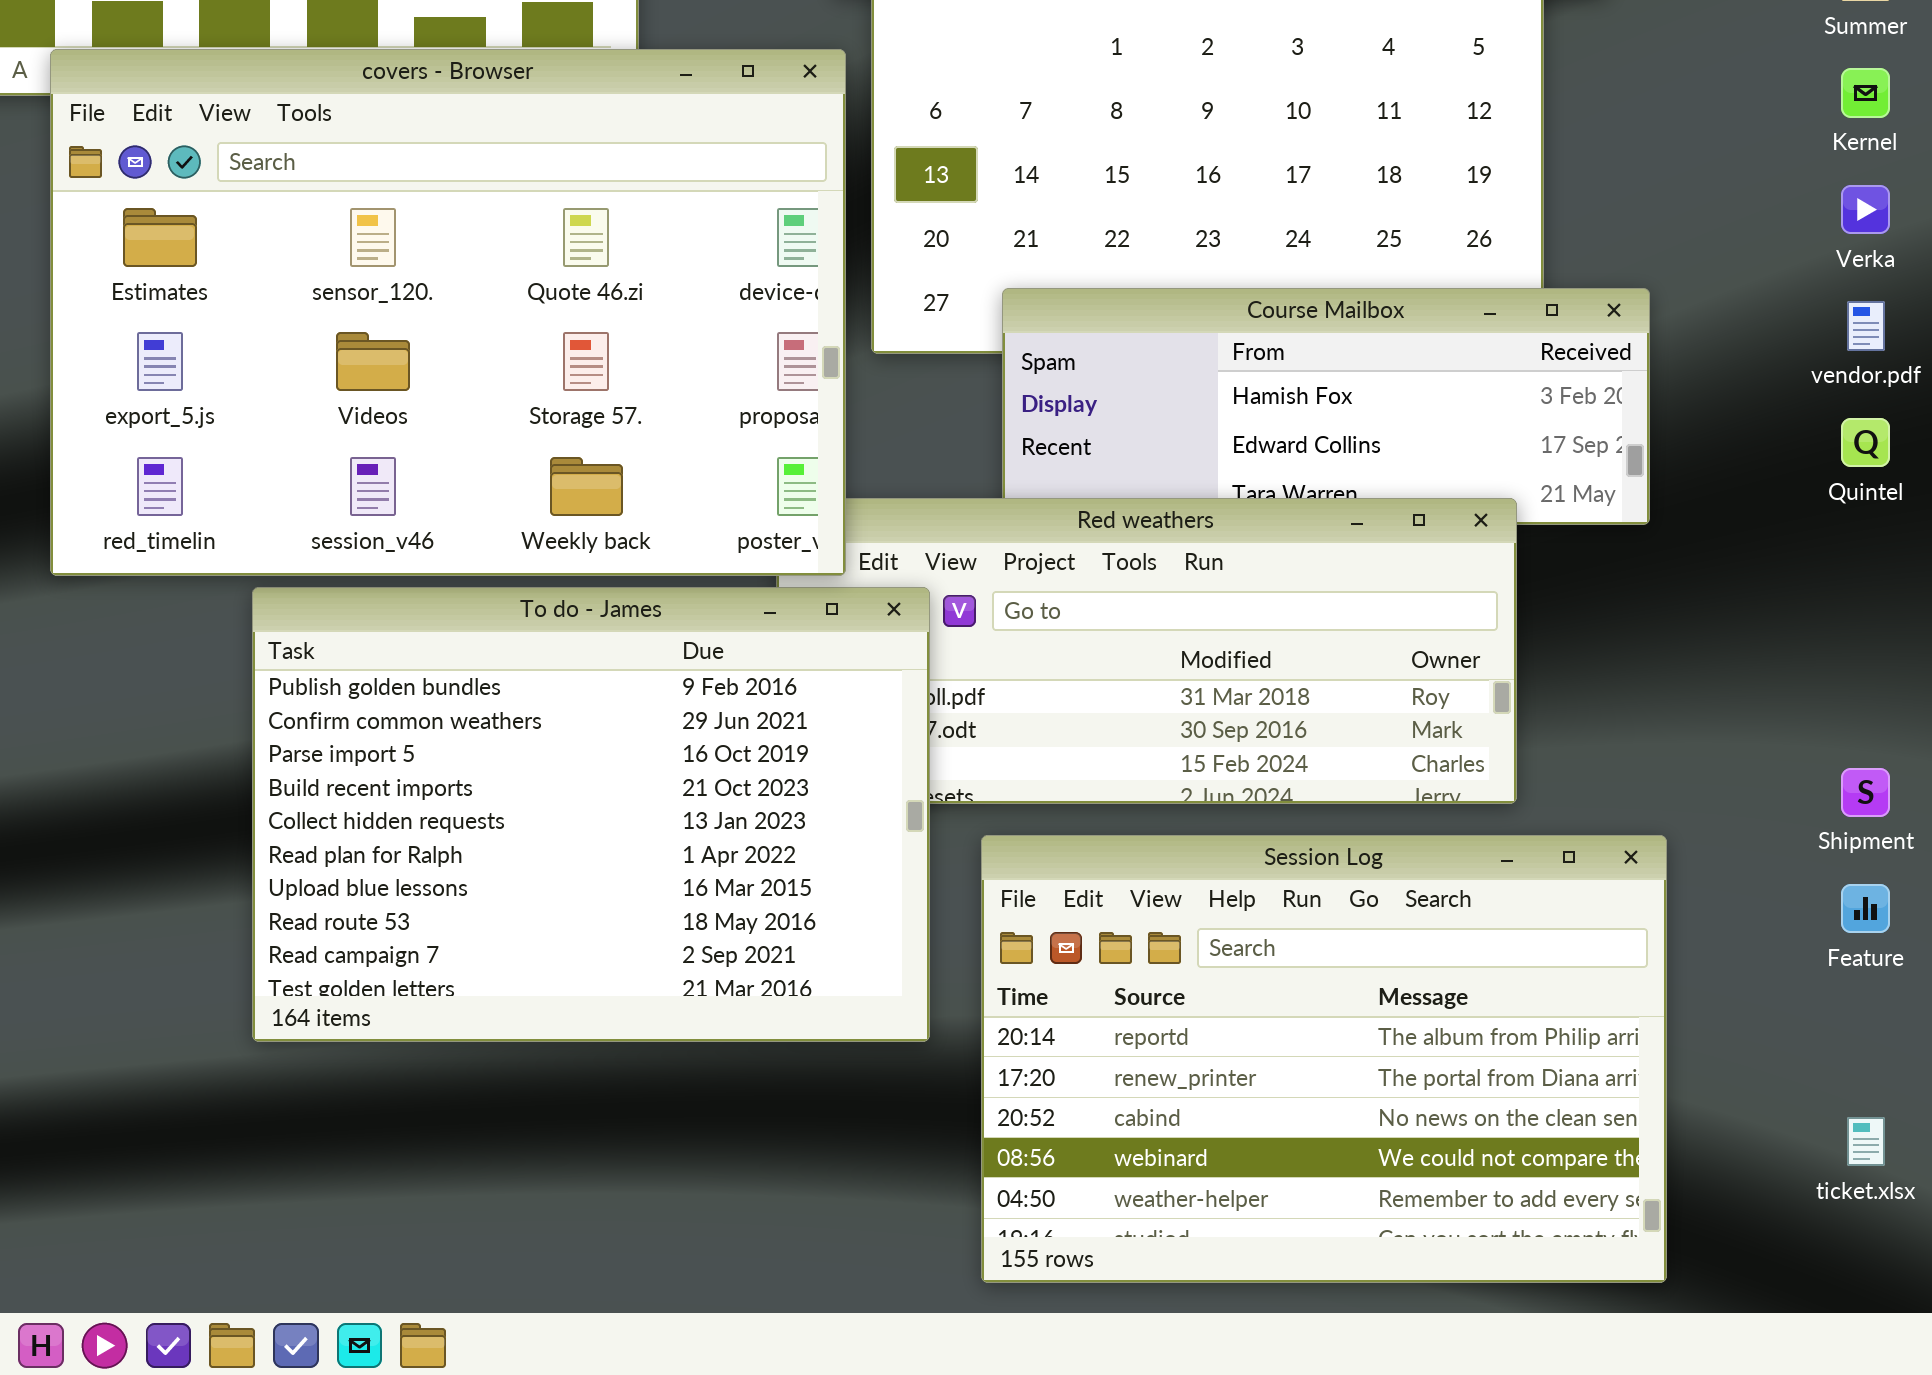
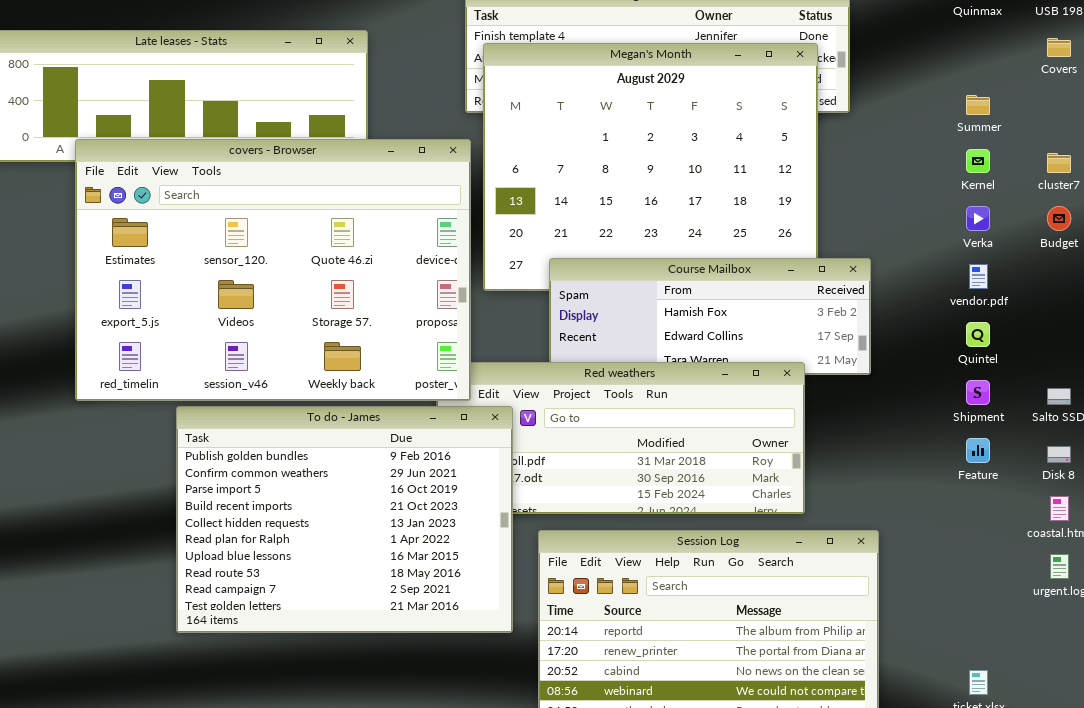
Shipment: [1841,768,1890,817] -> [966,380,990,405], moved
Feature: [1841,884,1890,933] -> [966,438,990,463], moved

